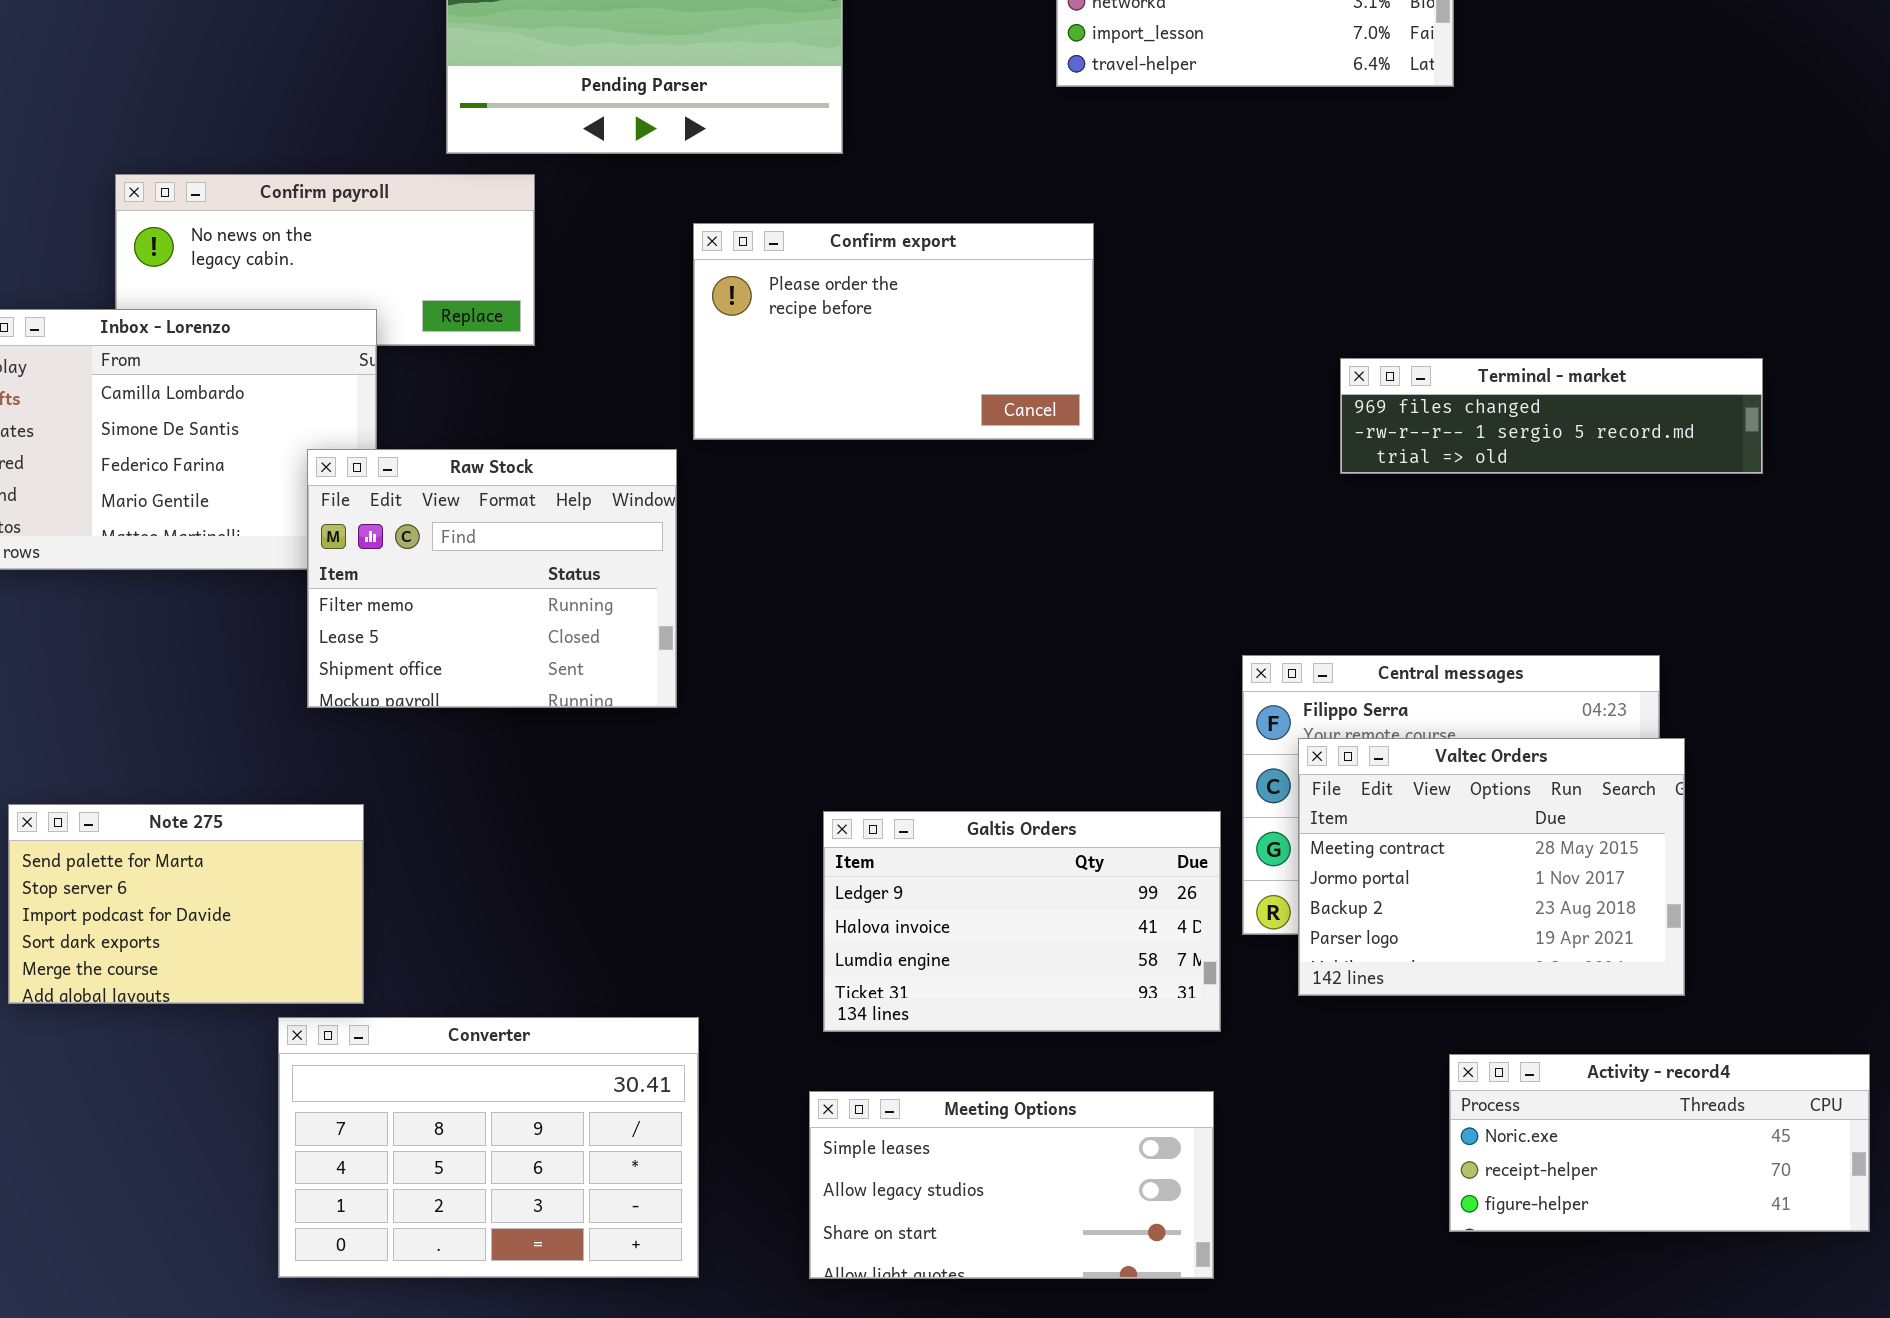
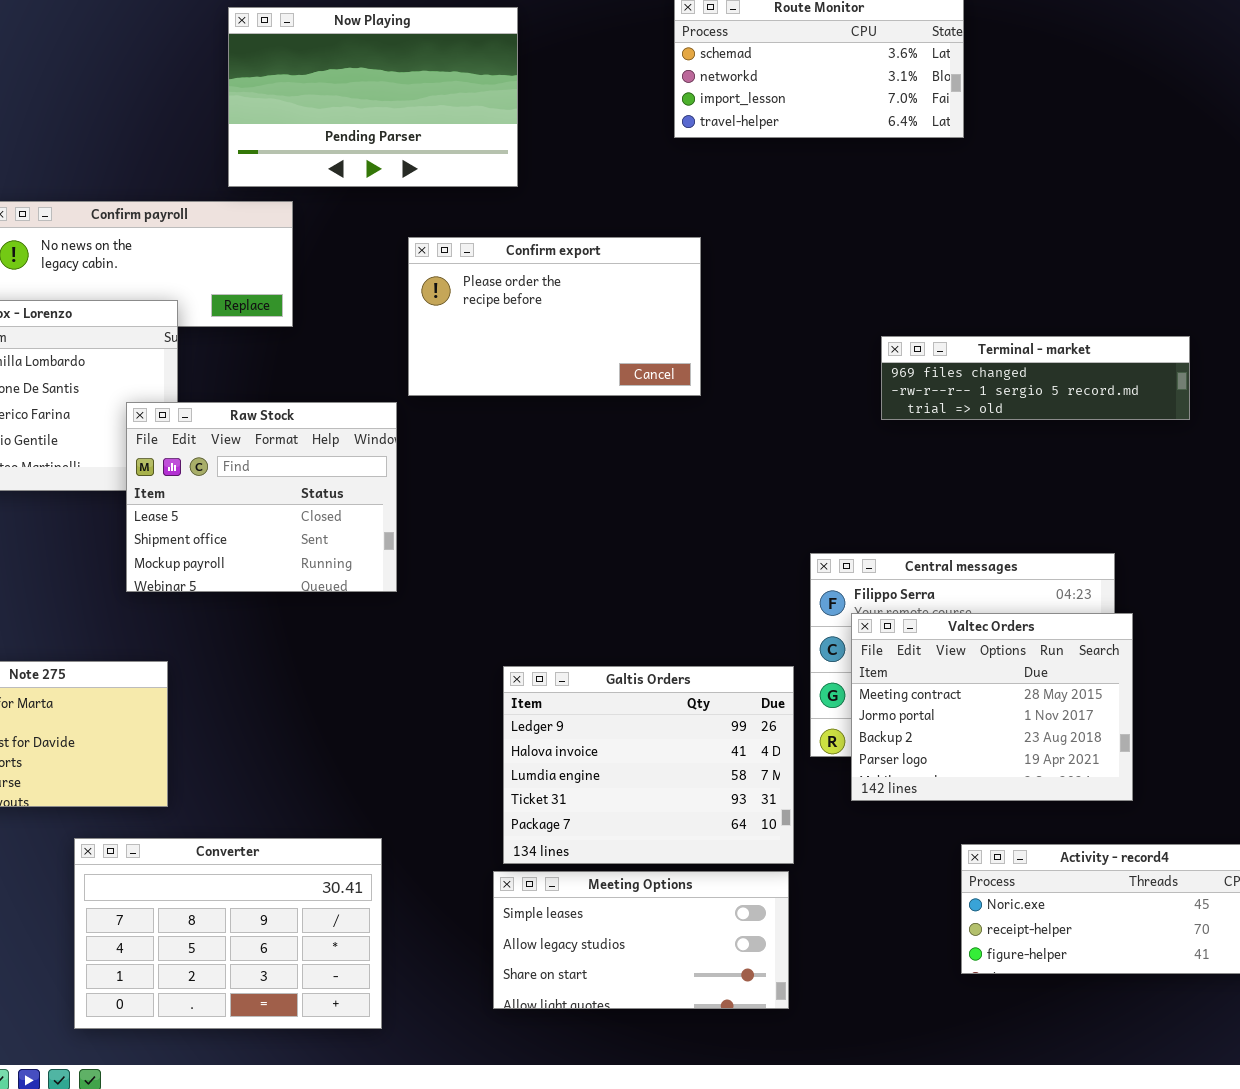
Raw Stock: [307,449,677,708] -> [126,402,397,592], scrolled down 1 row
Galtis Orders: [823,811,1221,1032] -> [503,666,794,864], resized
Converter: [278,1017,699,1278] -> [74,838,382,1029], moved

